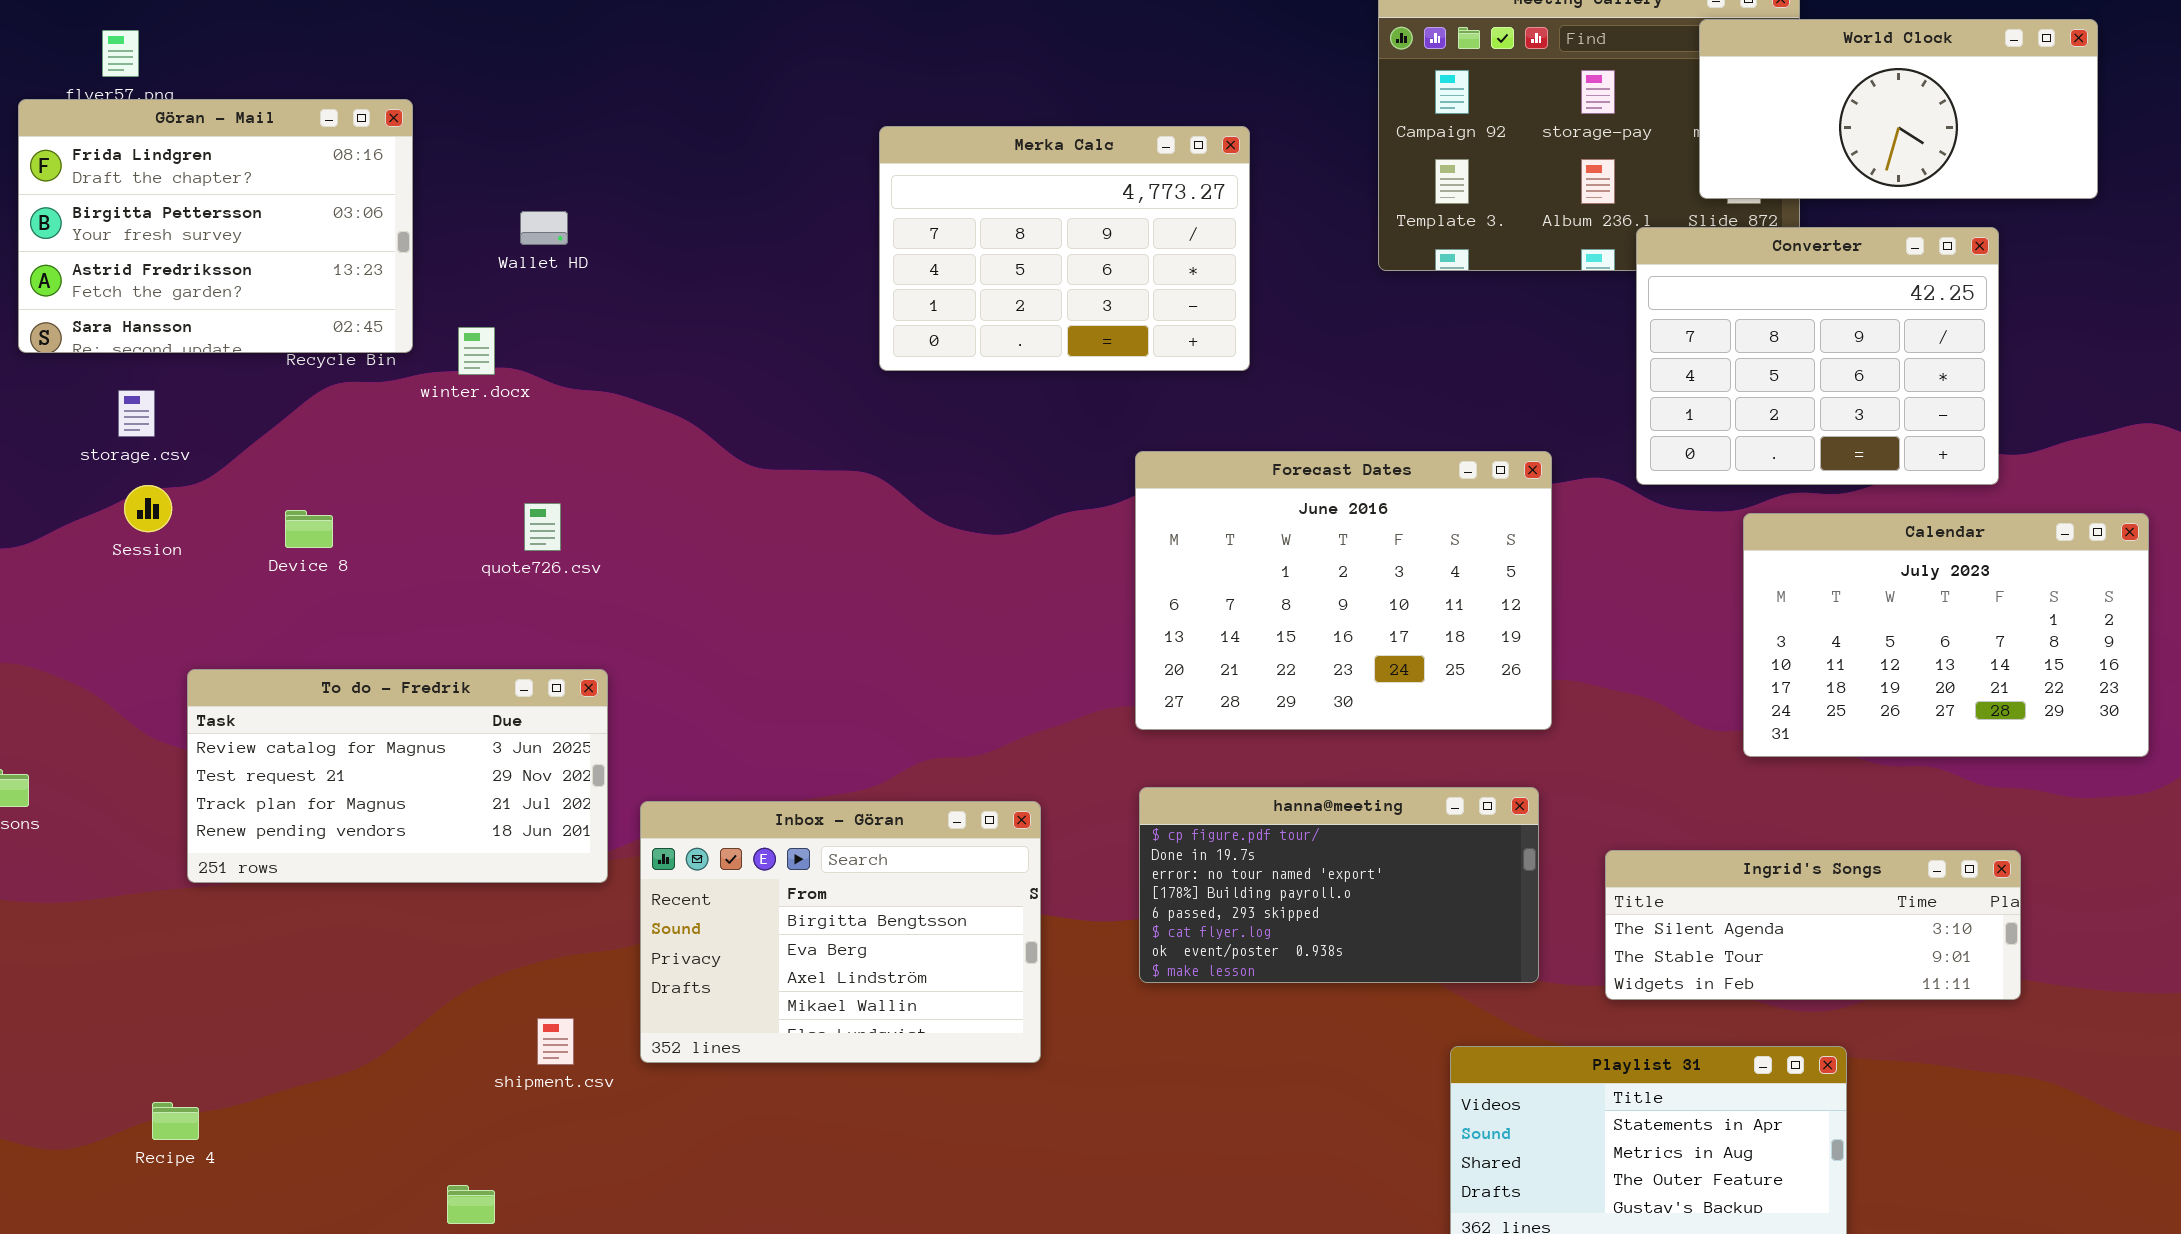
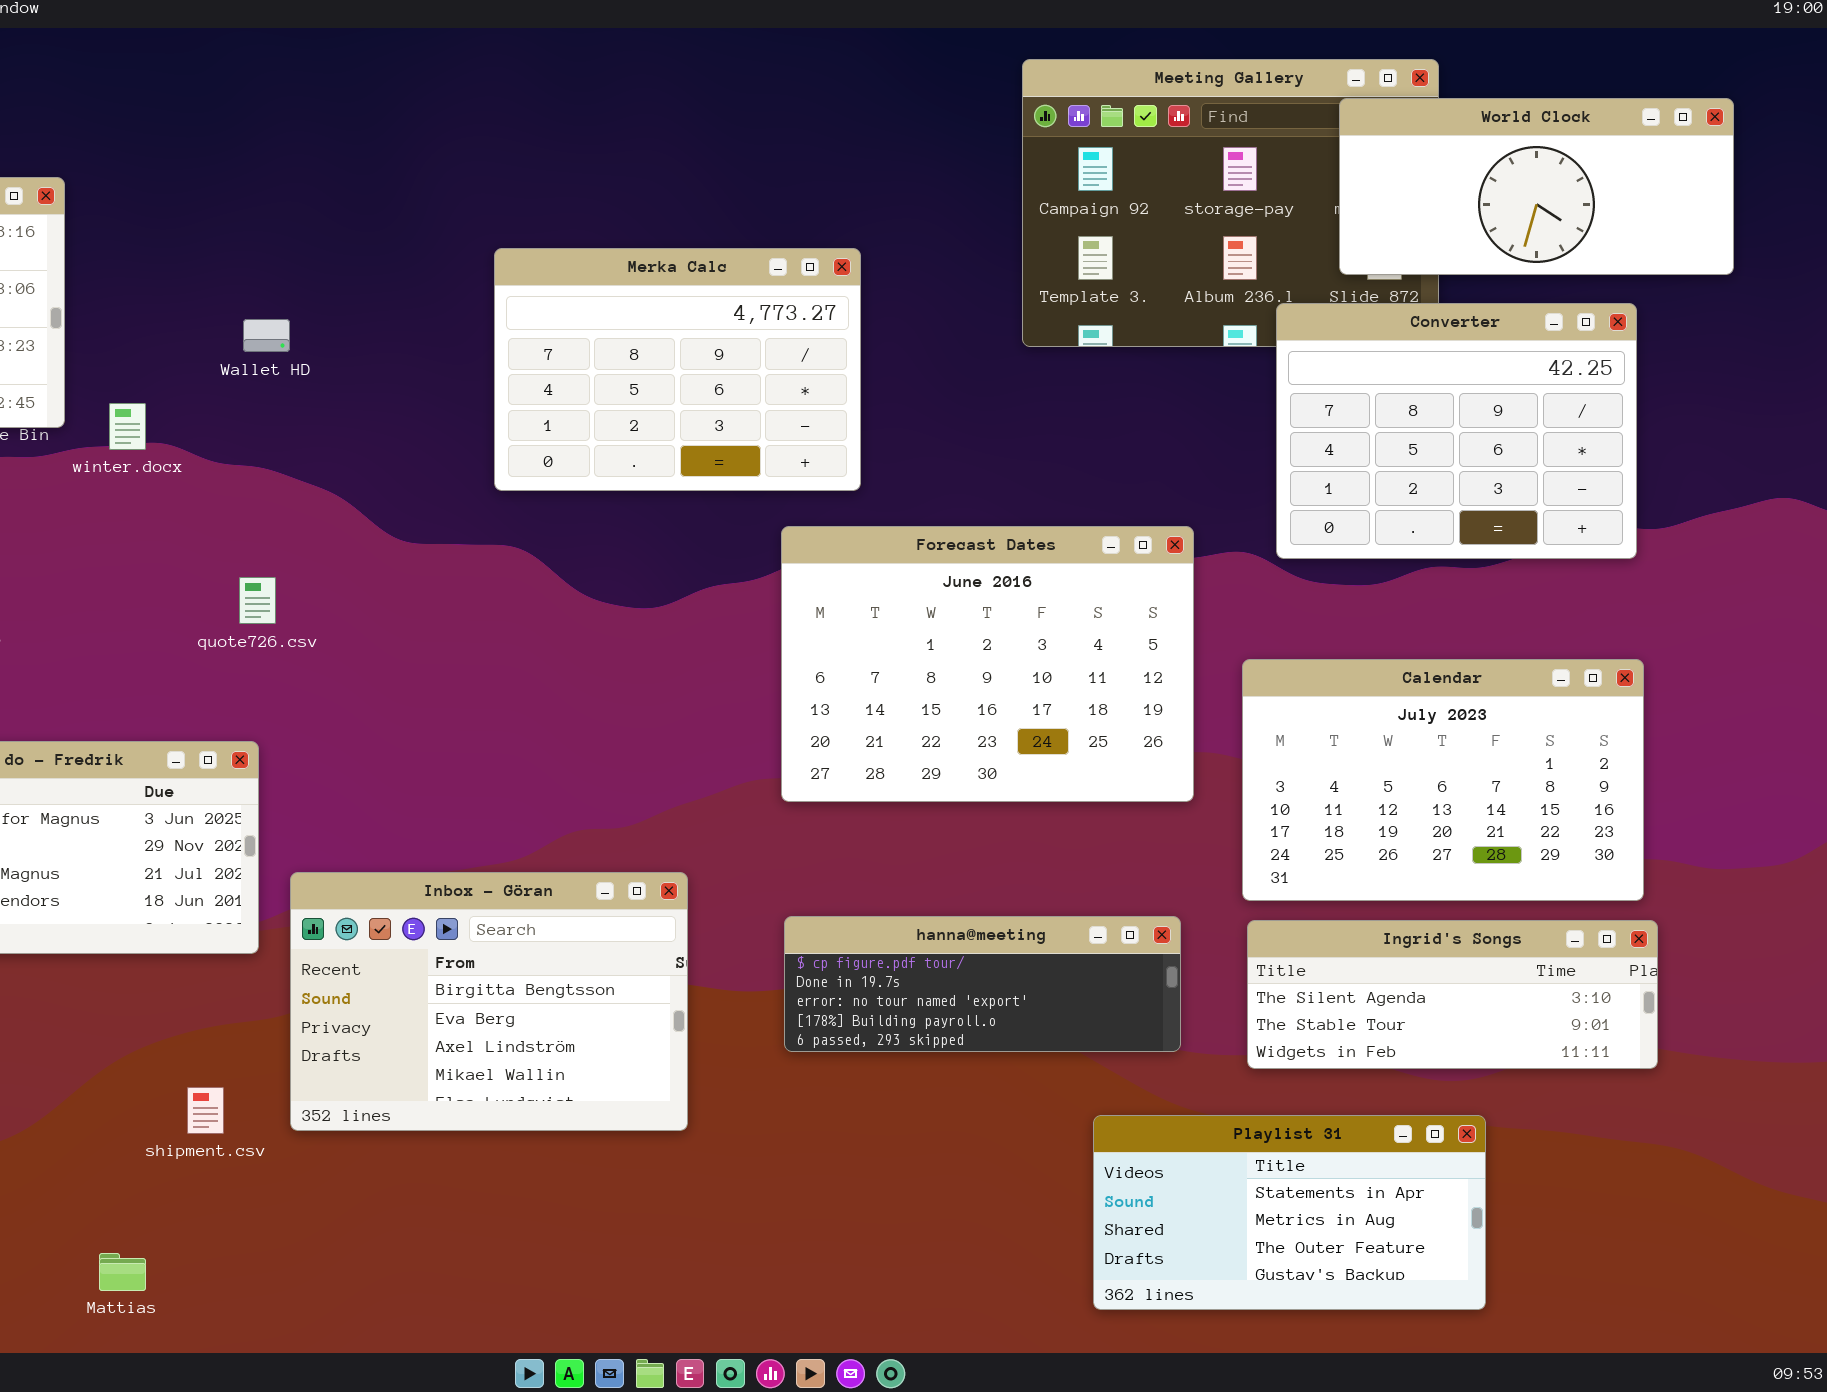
Merka Calc: [879,126,1250,371] -> [494,248,861,491], moved
Wallet HD: [520,211,568,245] -> [243,319,290,352], moved
quote726.csv: [524,503,561,551] -> [239,577,276,624], moved
Calendar: [1743,513,2149,757] -> [1242,659,1644,901], moved
hanna@meeting: [1139,787,1539,983] -> [784,916,1181,1052], resized

